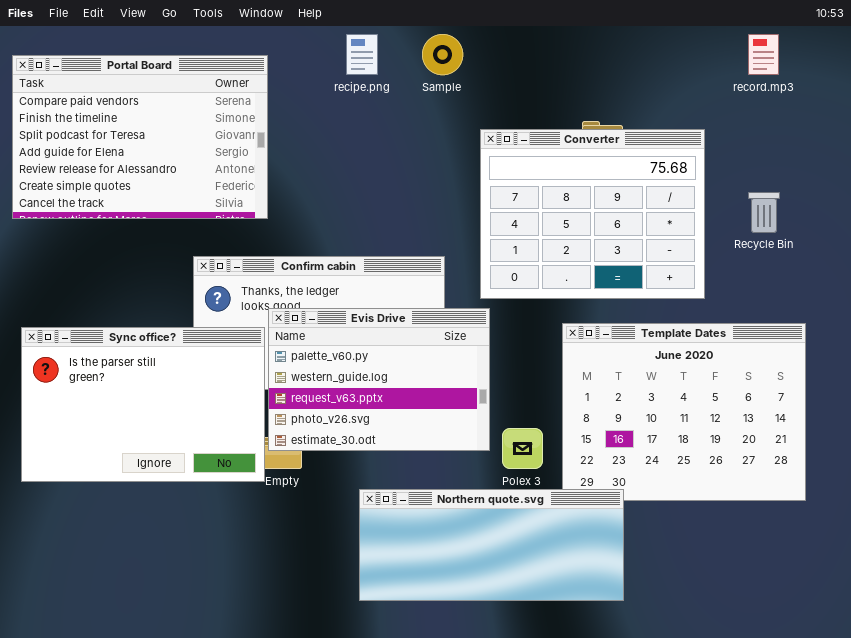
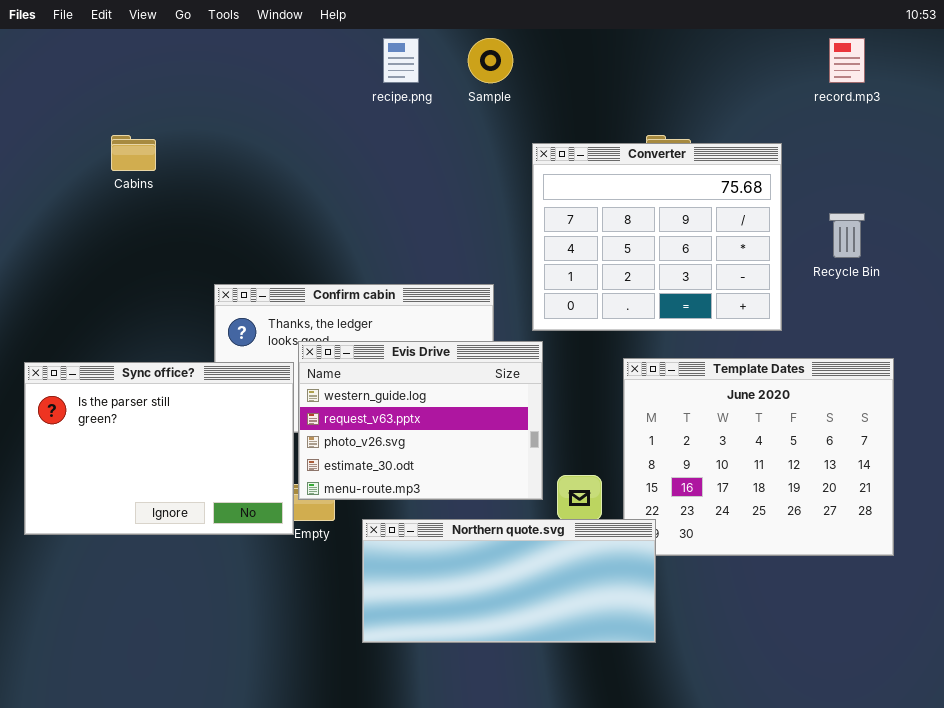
Portal Board: [12,55,268,219] -> none, closed
Evis Drive: [268,308,490,451] -> [298,341,543,500], scrolled down 1 row
Northern quote.svg: [359,489,624,601] -> [362,519,656,643], moved

